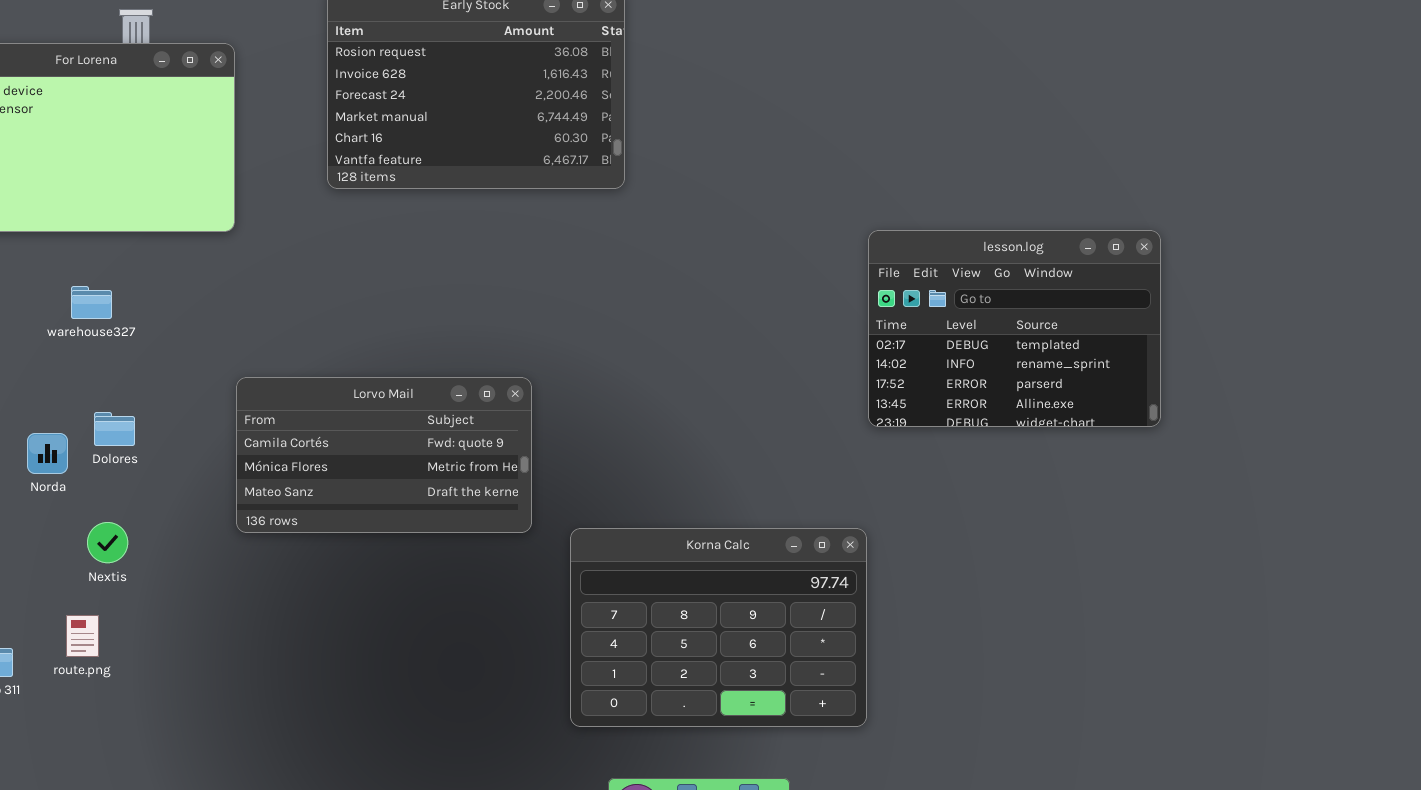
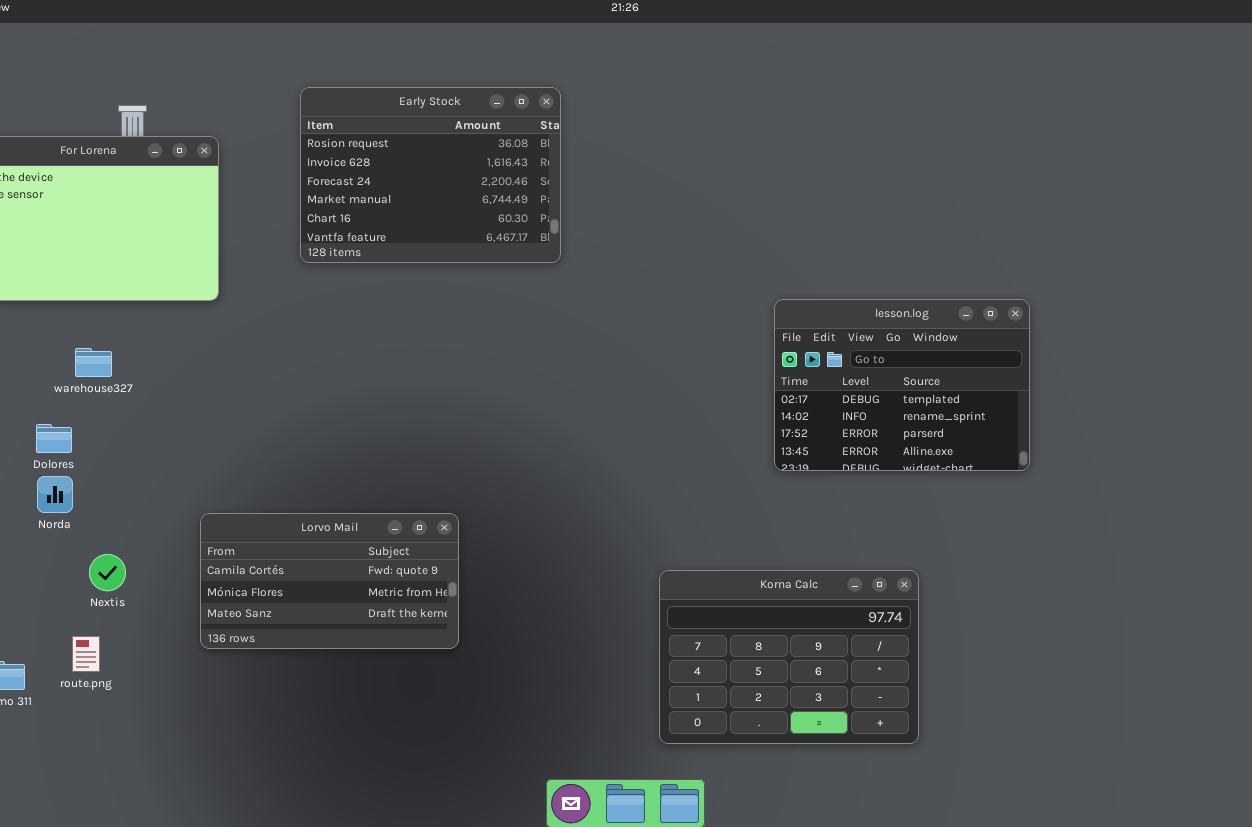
Lorvo Mail: [236,377,532,533] -> [200,513,459,649], moved
Dolores: [94,412,135,446] -> [36,424,72,453], moved
Korna Calc: [570,528,867,727] -> [659,570,919,744], moved

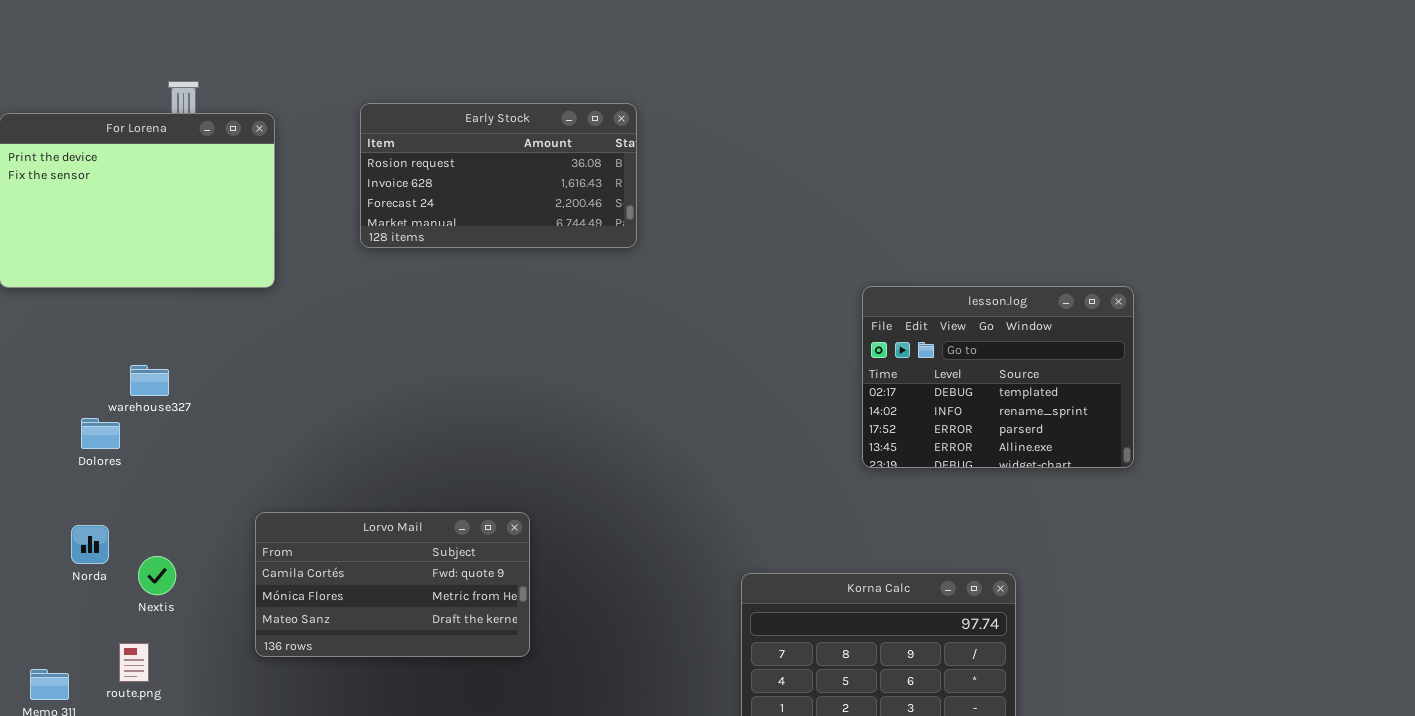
Early Stock: [300,87,561,263] -> [360,103,637,248], resized
warehouse327: [75,348,112,377] -> [130,365,169,396], moved
Norda: [37,476,73,513] -> [71,525,109,564], moved

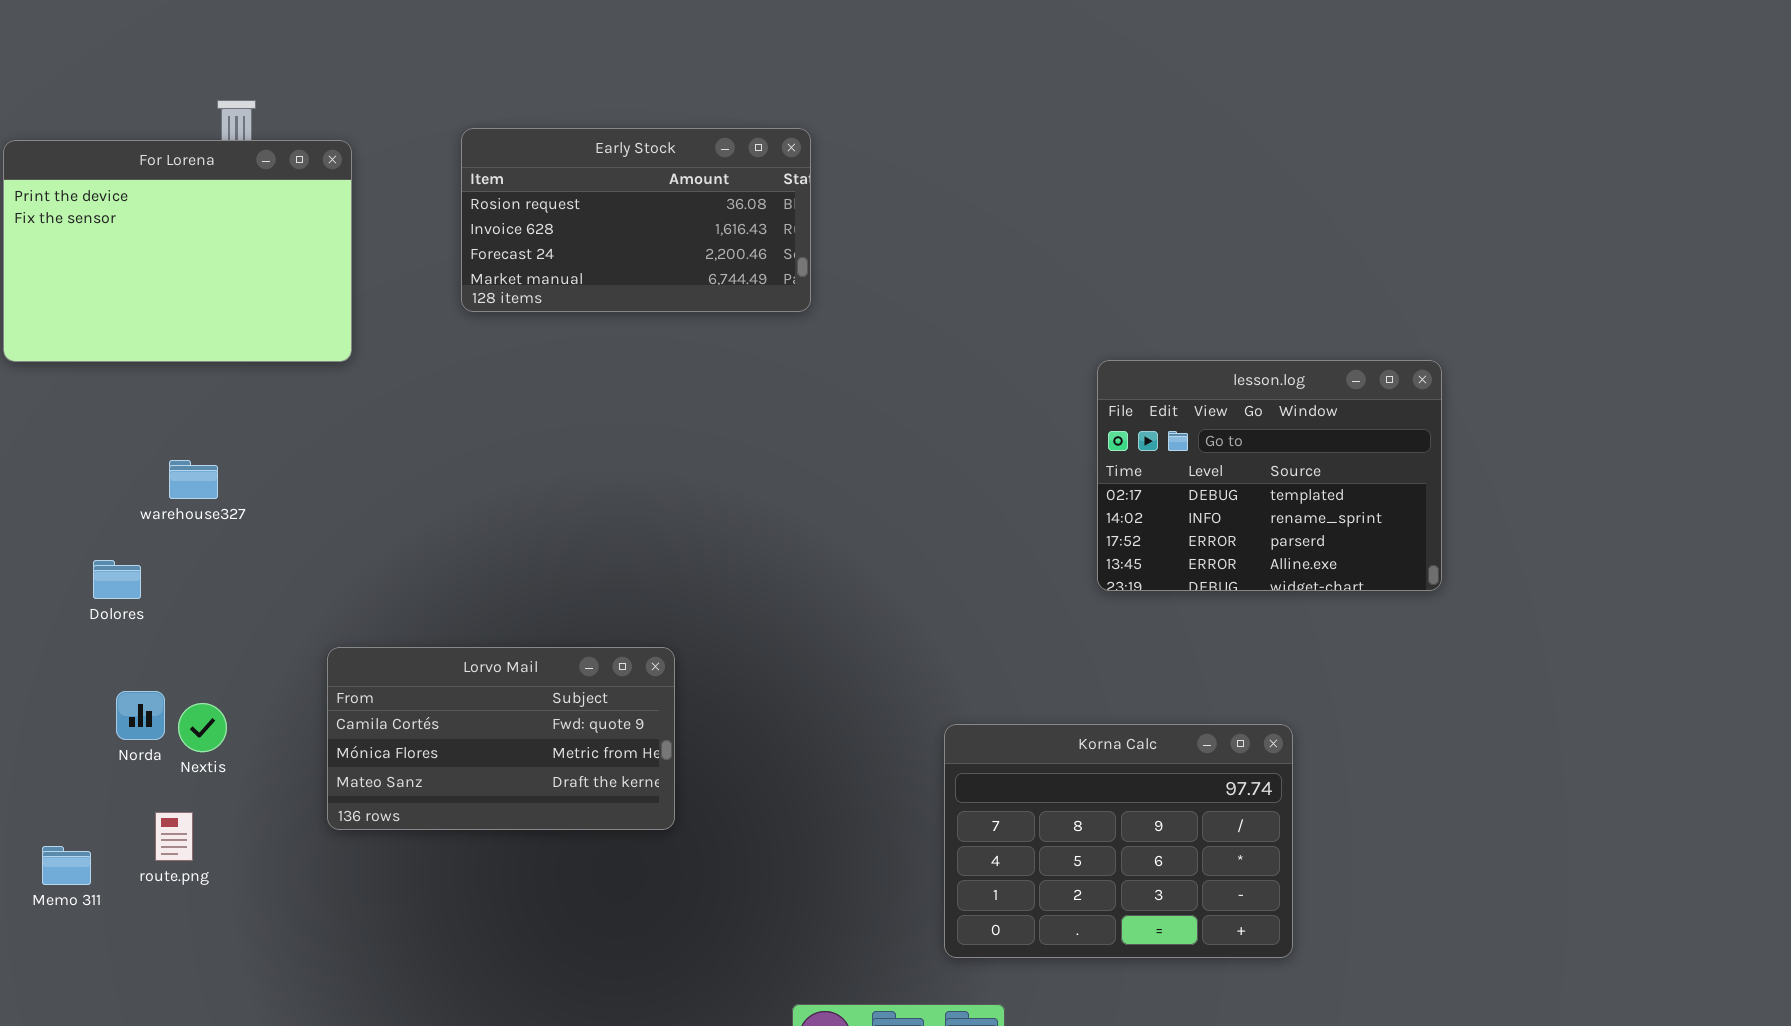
Dolores: [81,418,120,449] -> [93,560,141,599], moved
Norda: [71,525,109,564] -> [116,691,165,740], moved

